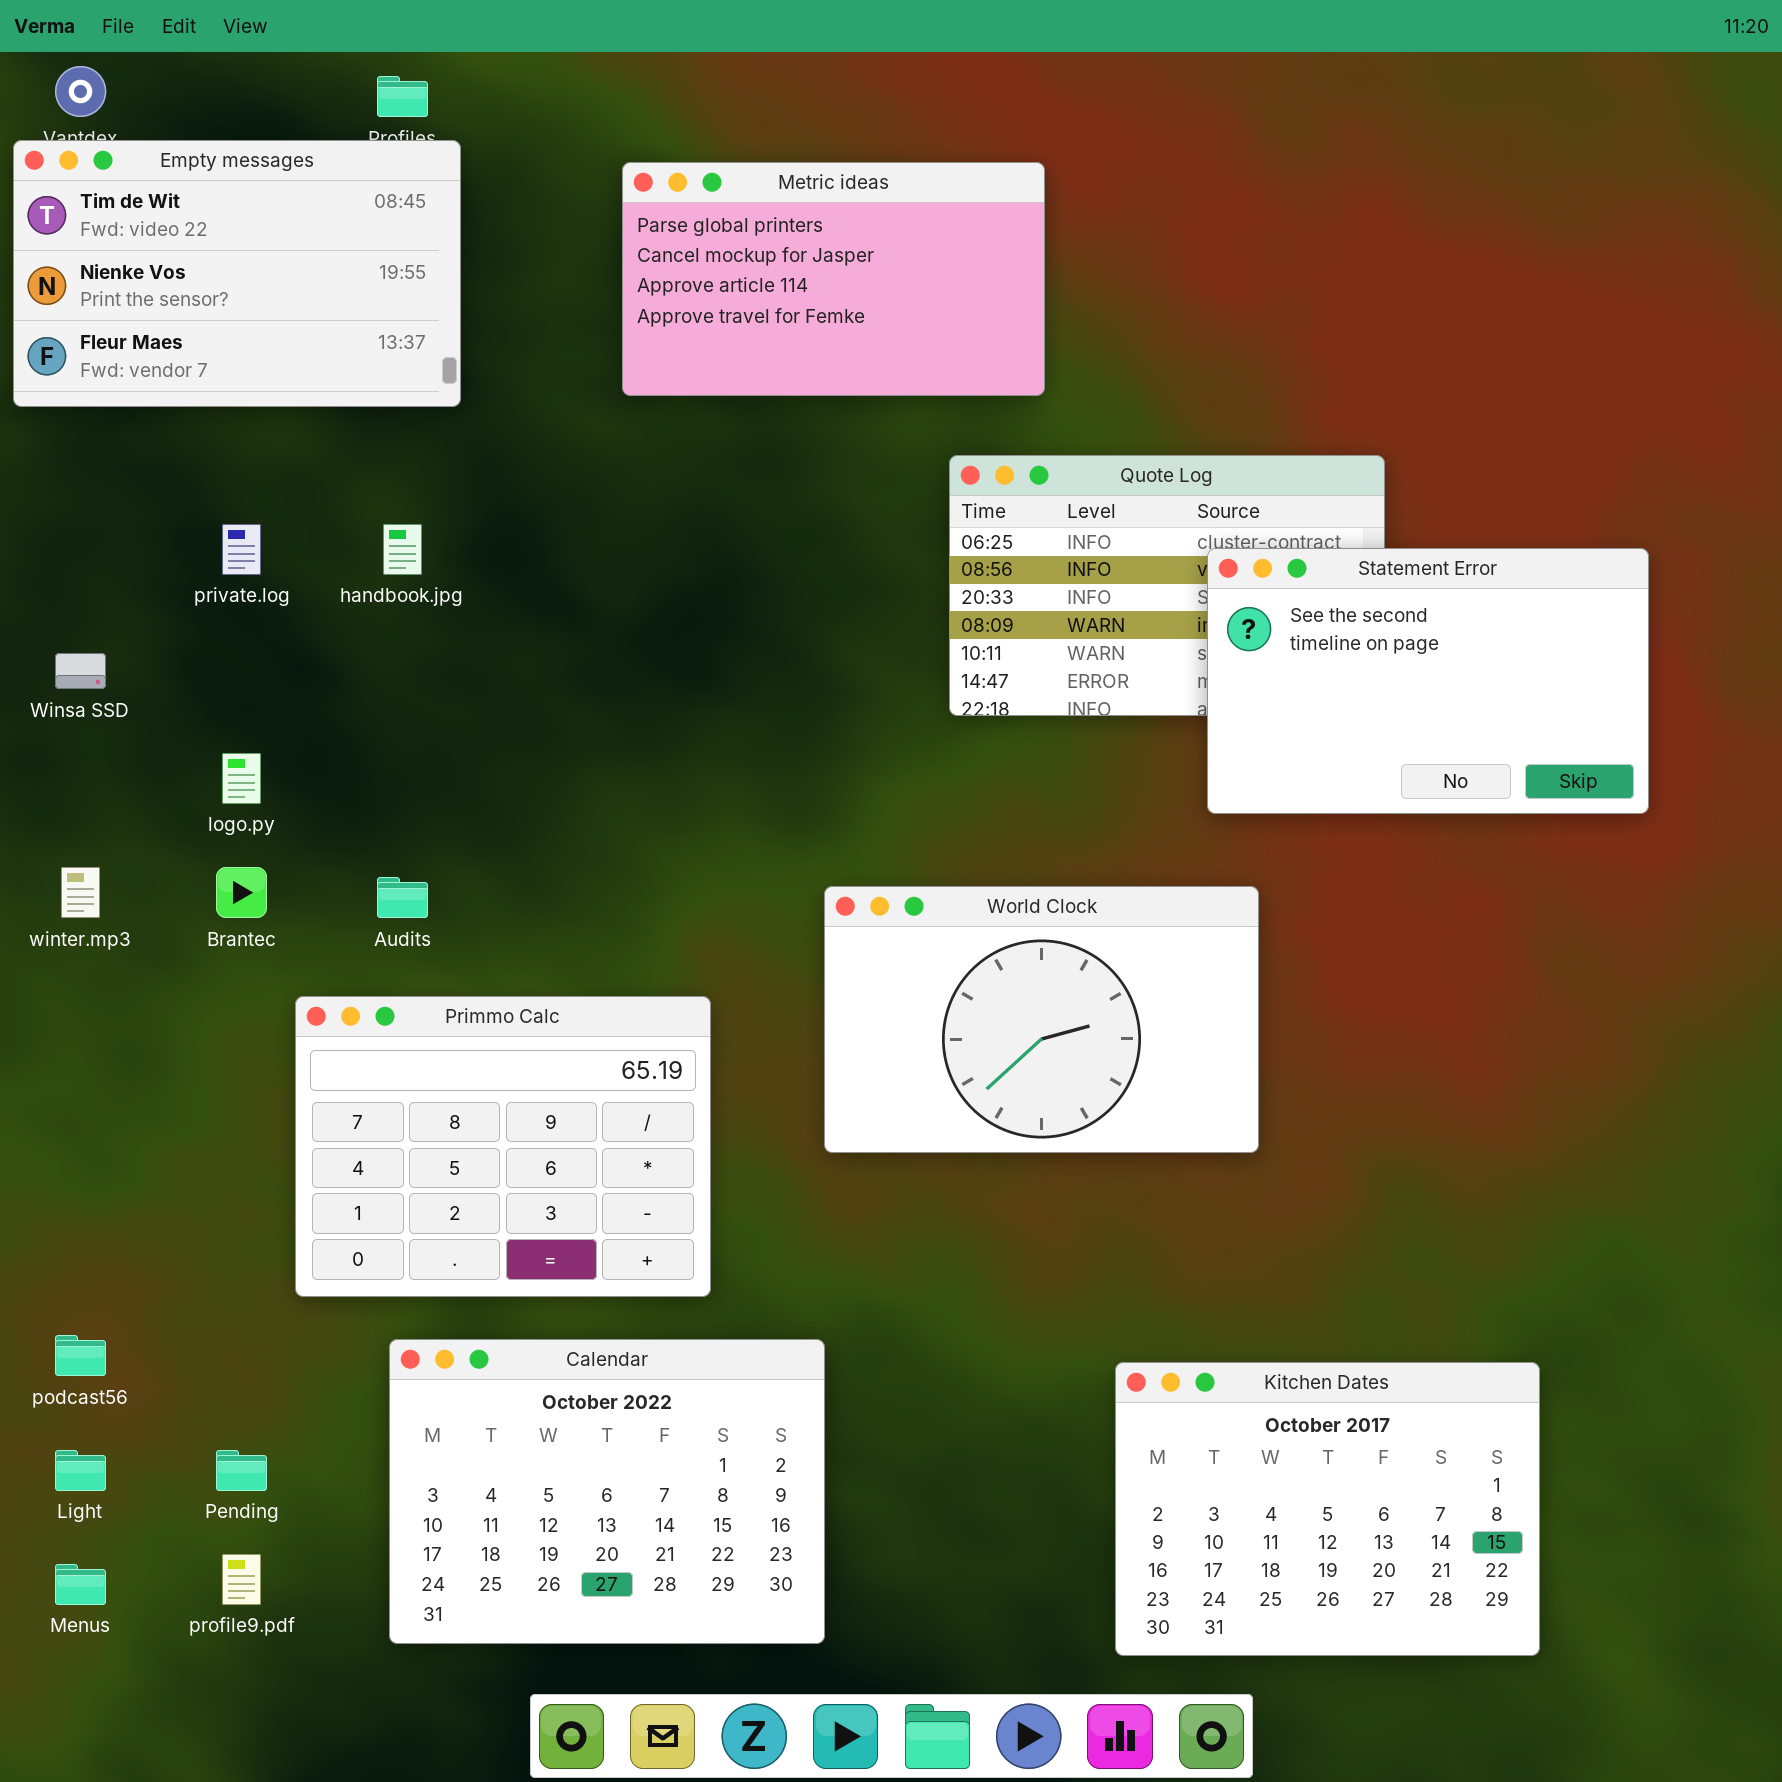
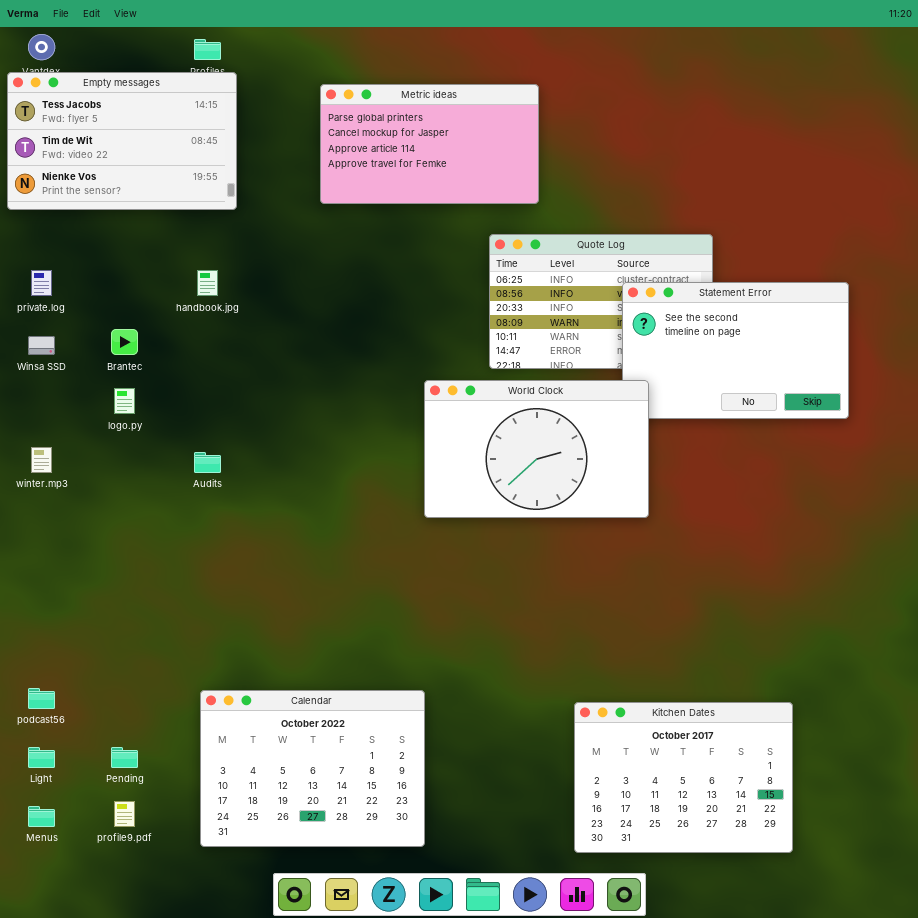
Empty messages: [13,140,461,407] -> [7,72,237,210], scrolled up 1 row
private.log: [222,524,261,575] -> [31,270,52,296], moved
Brantec: [216,867,267,918] -> [111,329,138,355], moved
World Clock: [824,886,1259,1153] -> [424,380,649,518], moved
Primmo Calc: [295,996,711,1297] -> none, closed

